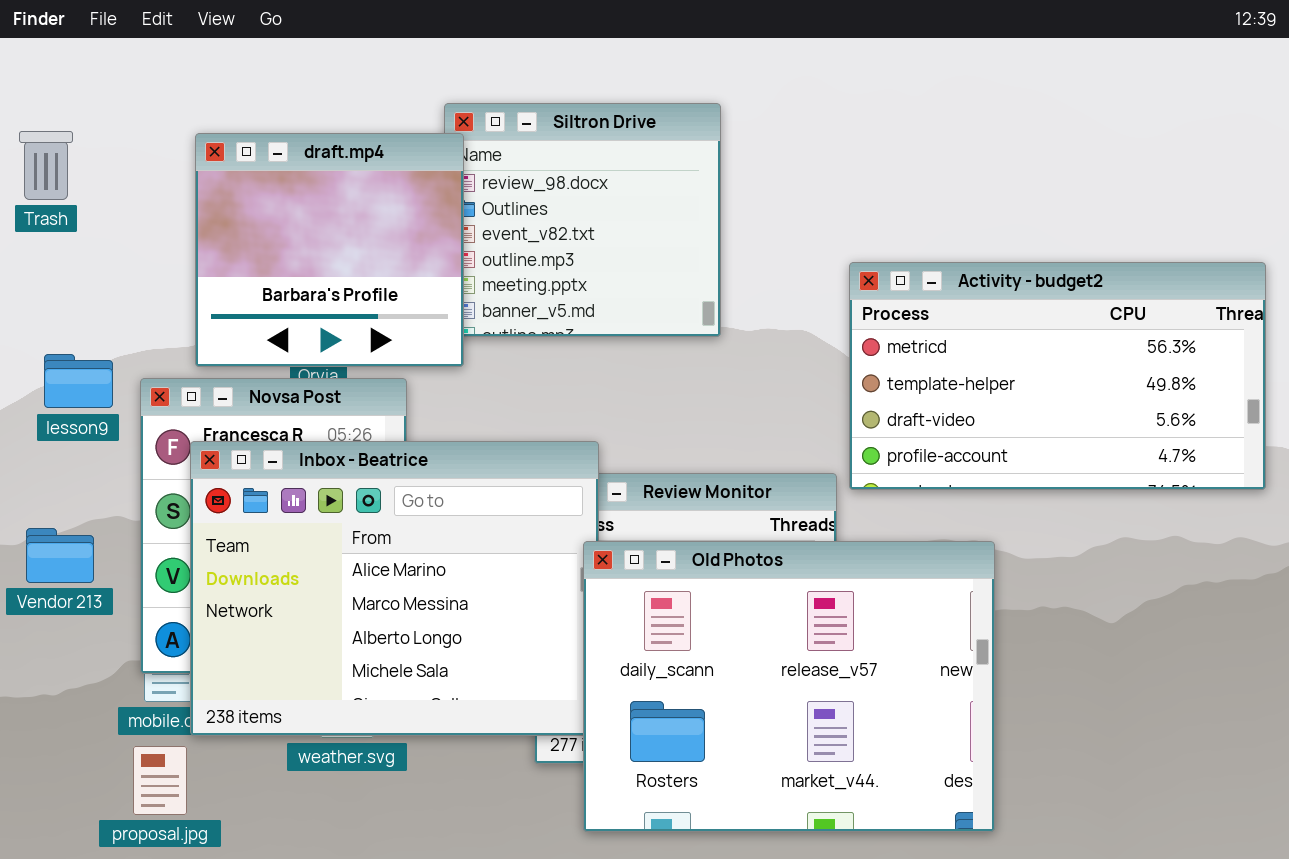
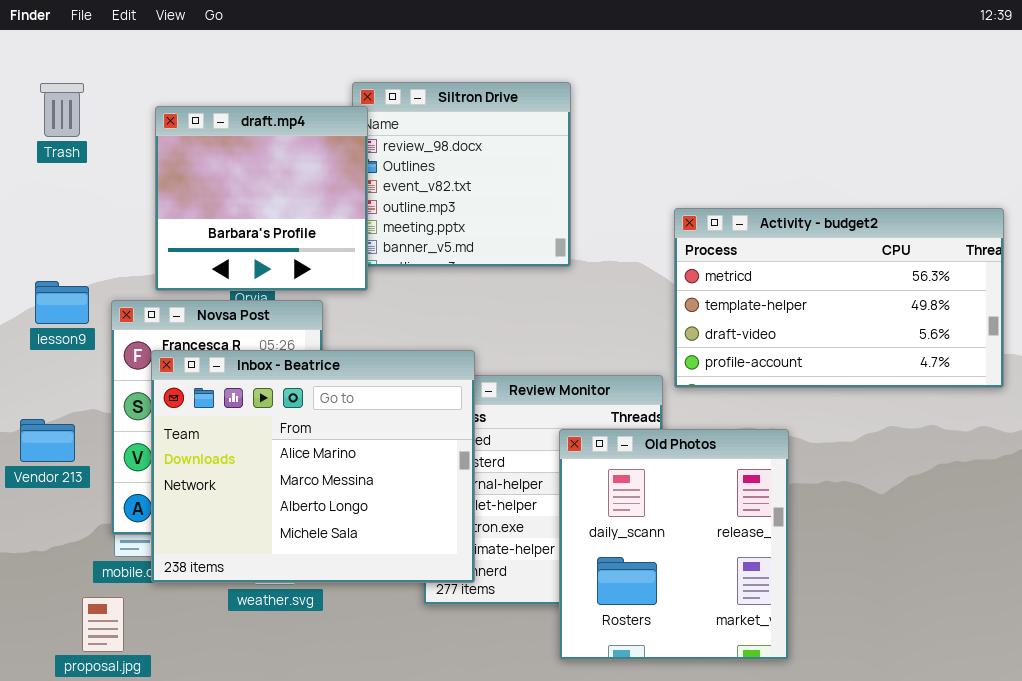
Trash: [19,131,73,200] -> [40,83,84,137], moved
Old Photos: [583,541,995,832] -> [559,429,789,660], resized
proposal.jpg: [133,746,187,815] -> [82,597,124,652], moved

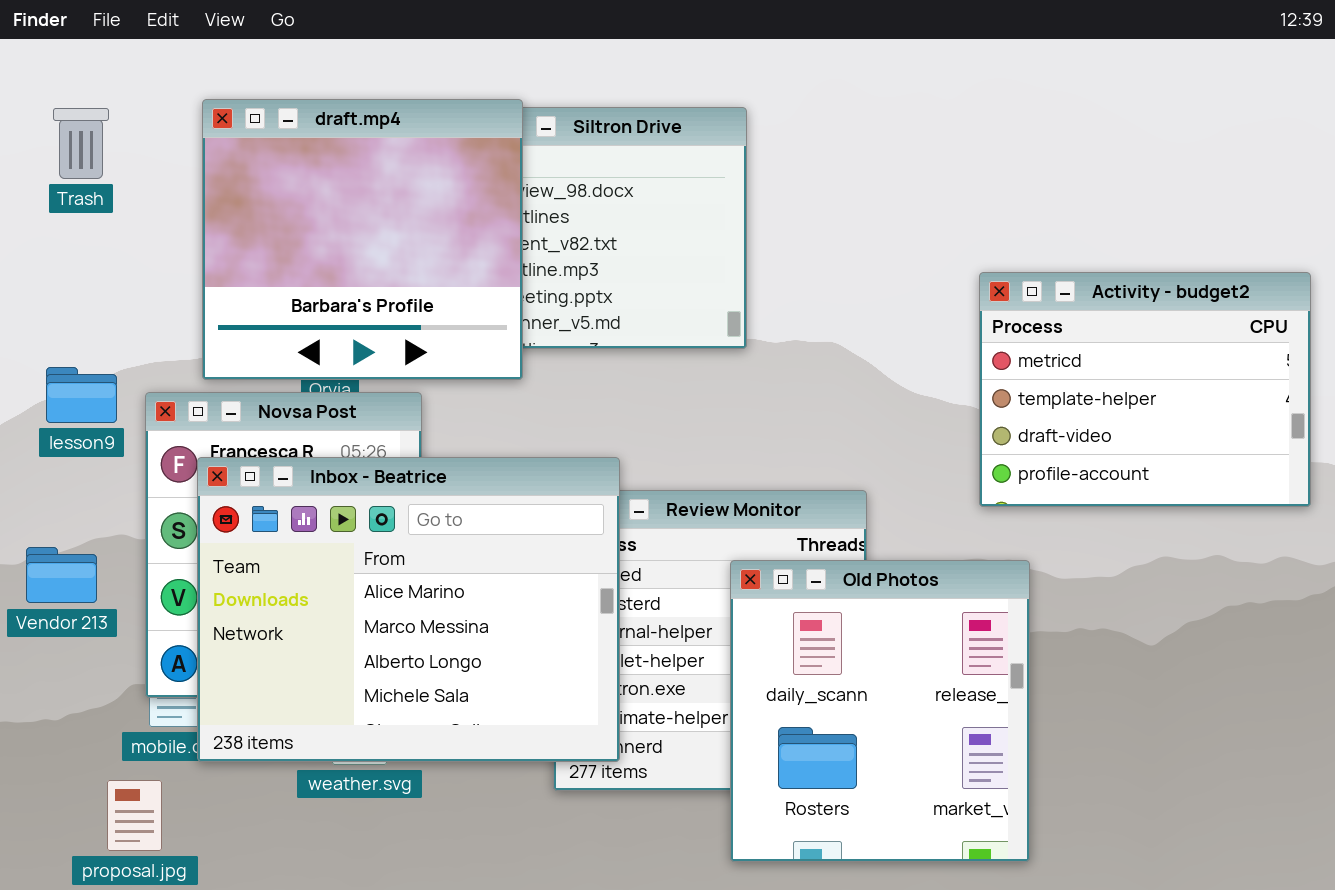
draft.mp4: [155,106,368,291] -> [202,99,523,380], resized
Activity - budget2: [674,208,1004,388] -> [979,272,1311,507], resized

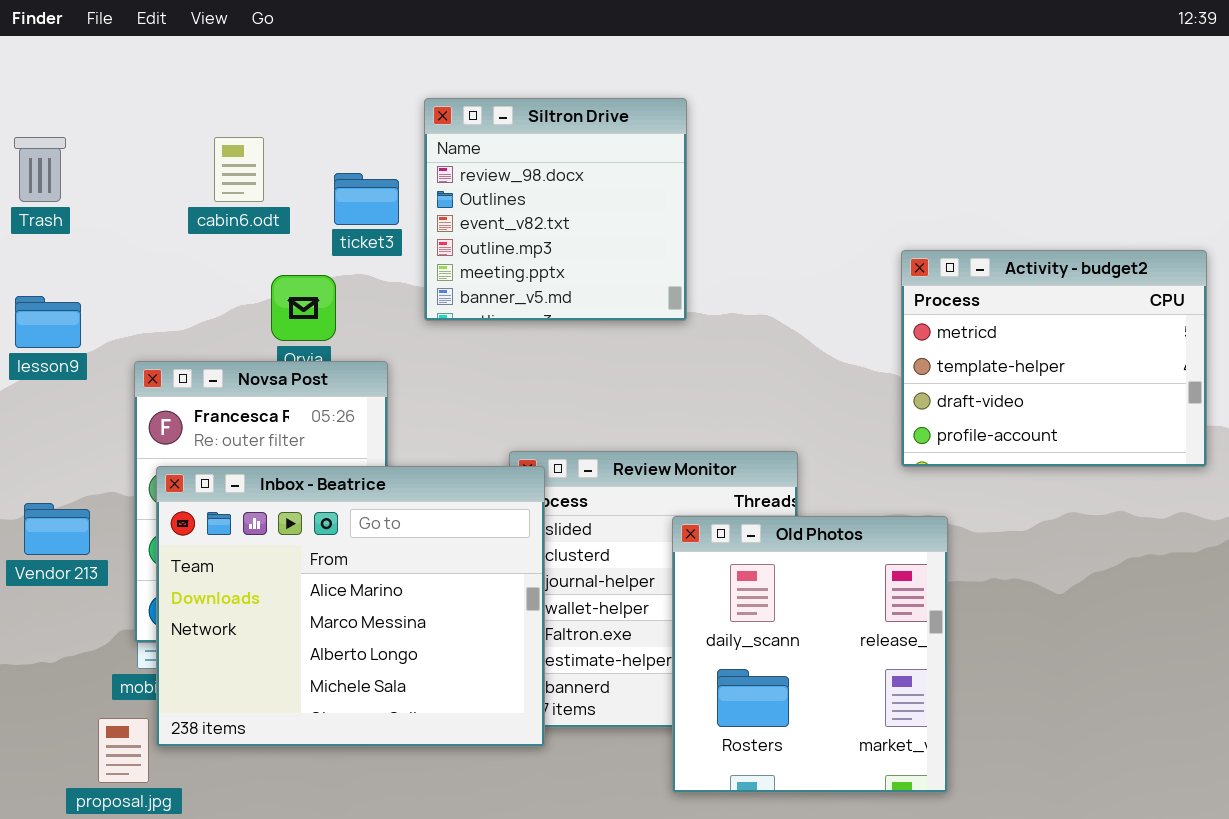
draft.mp4: [202,99,523,380] -> none, closed
Trash: [53,108,109,179] -> [14,137,66,202], moved
lesson9: [46,367,117,423] -> [15,296,81,348], moved
Inbox - Beatrice: [197,457,620,762] -> [156,466,545,747], moved

